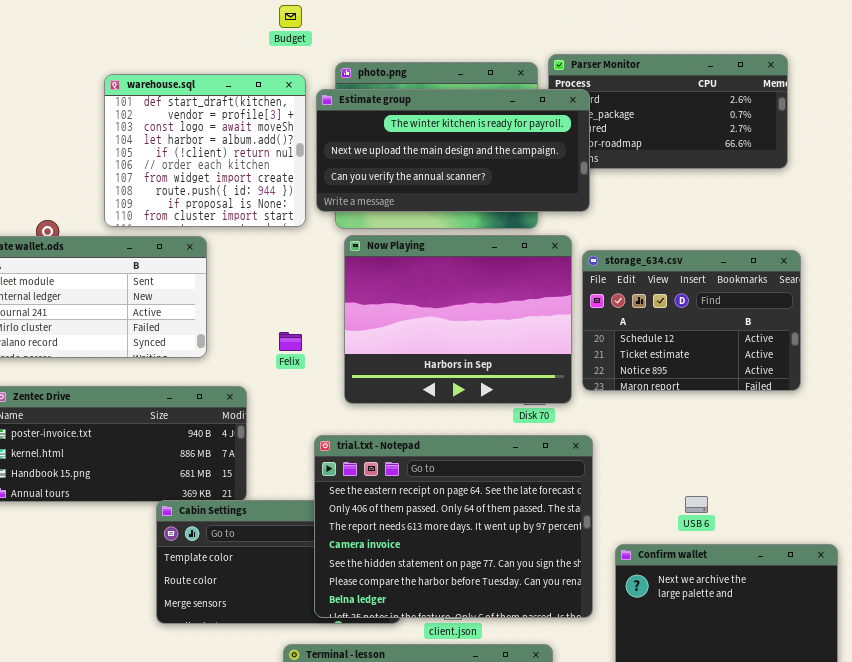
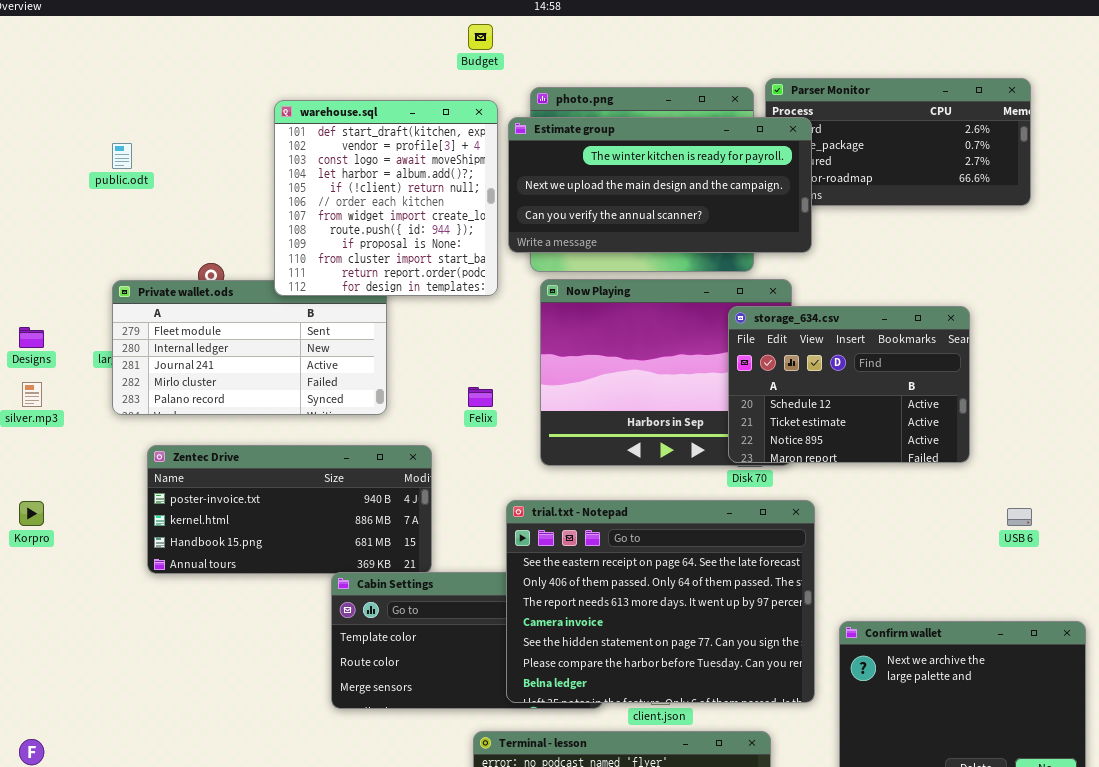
warehouse.sql: [104,74,306,227] -> [274,100,498,296], resized
storage_634.csv: [582,250,801,391] -> [728,306,970,463], moved
USB 6: [685,496,708,513] -> [1007,508,1032,526], moved

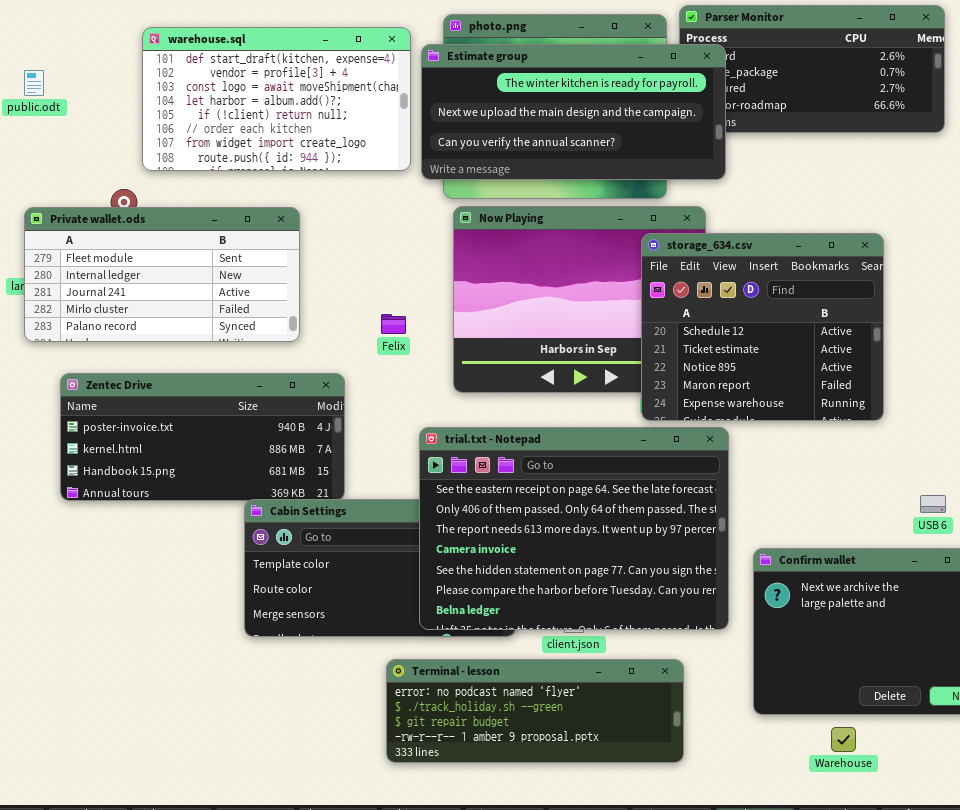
warehouse.sql: [274,100,498,296] -> [142,27,411,171], resized
storage_634.csv: [728,306,970,463] -> [641,233,884,421], resized
USB 6: [1007,508,1032,526] -> [920,495,946,513], moved

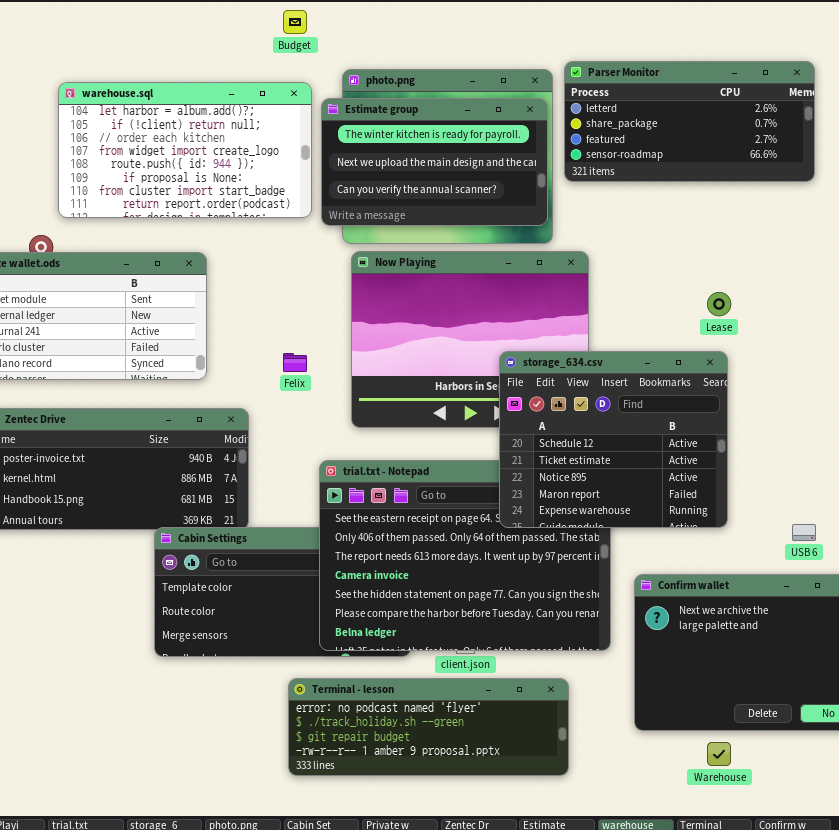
warehouse.sql: [142,27,411,171] -> [58,82,312,218], scrolled down 3 rows
Estimate group: [421,44,726,180] -> [321,98,548,226], resized
storage_634.csv: [641,233,884,421] -> [499,351,728,528], moved

